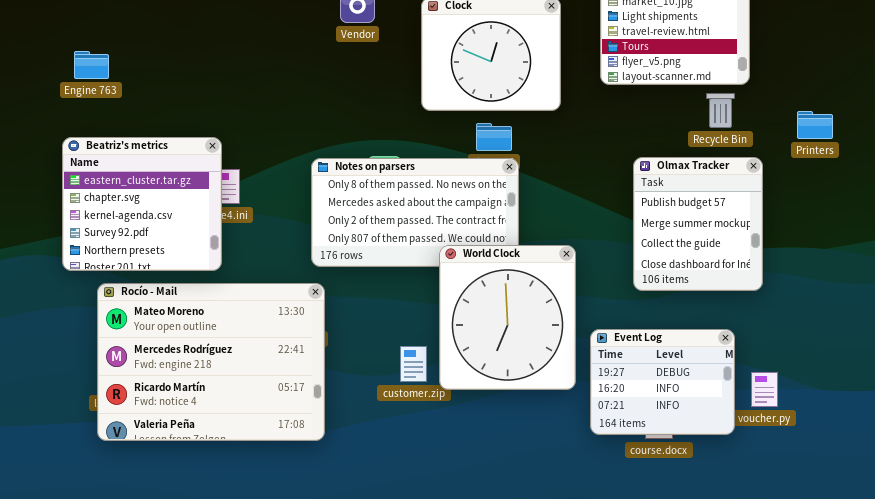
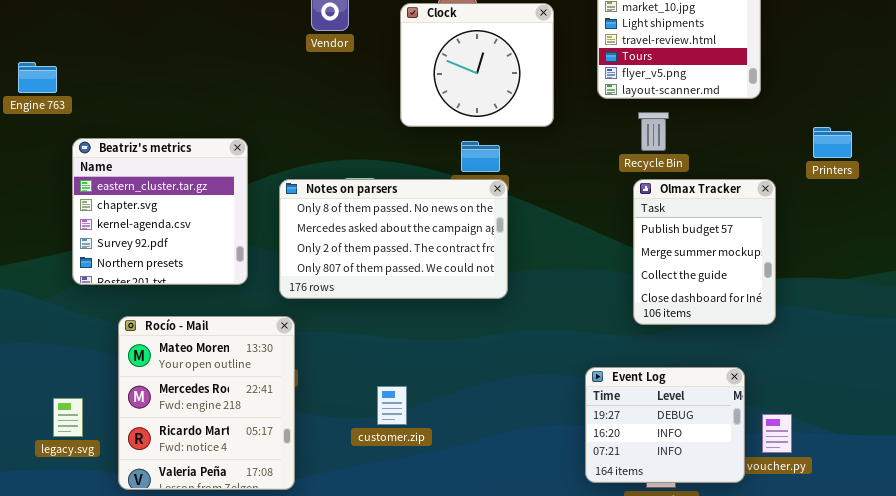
Recycle Bin: [706,93,735,128] -> [638,112,669,151], moved
Beatriz's metrics: [62,137,222,271] -> [72,138,248,285], moved
World Clock: [439,245,576,390] -> none, closed
Rocío - Mail: [97,283,325,441] -> [118,316,295,490], resized

